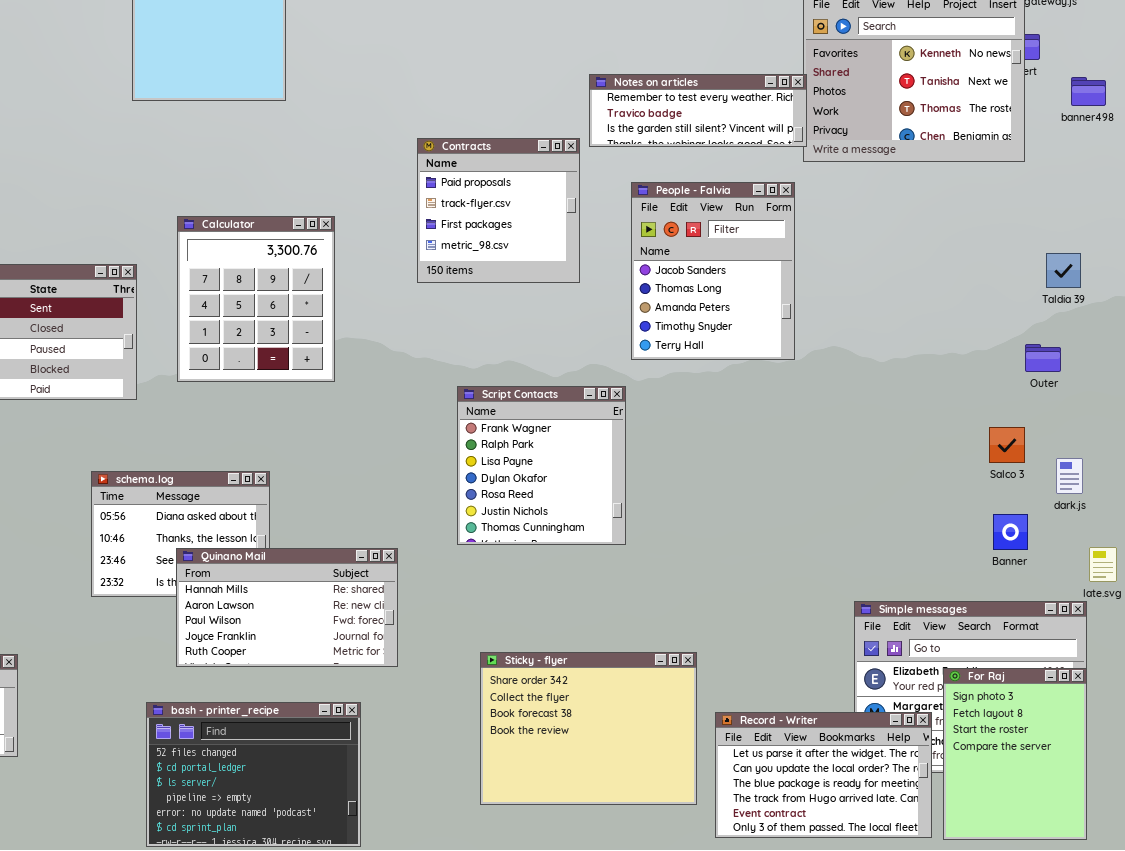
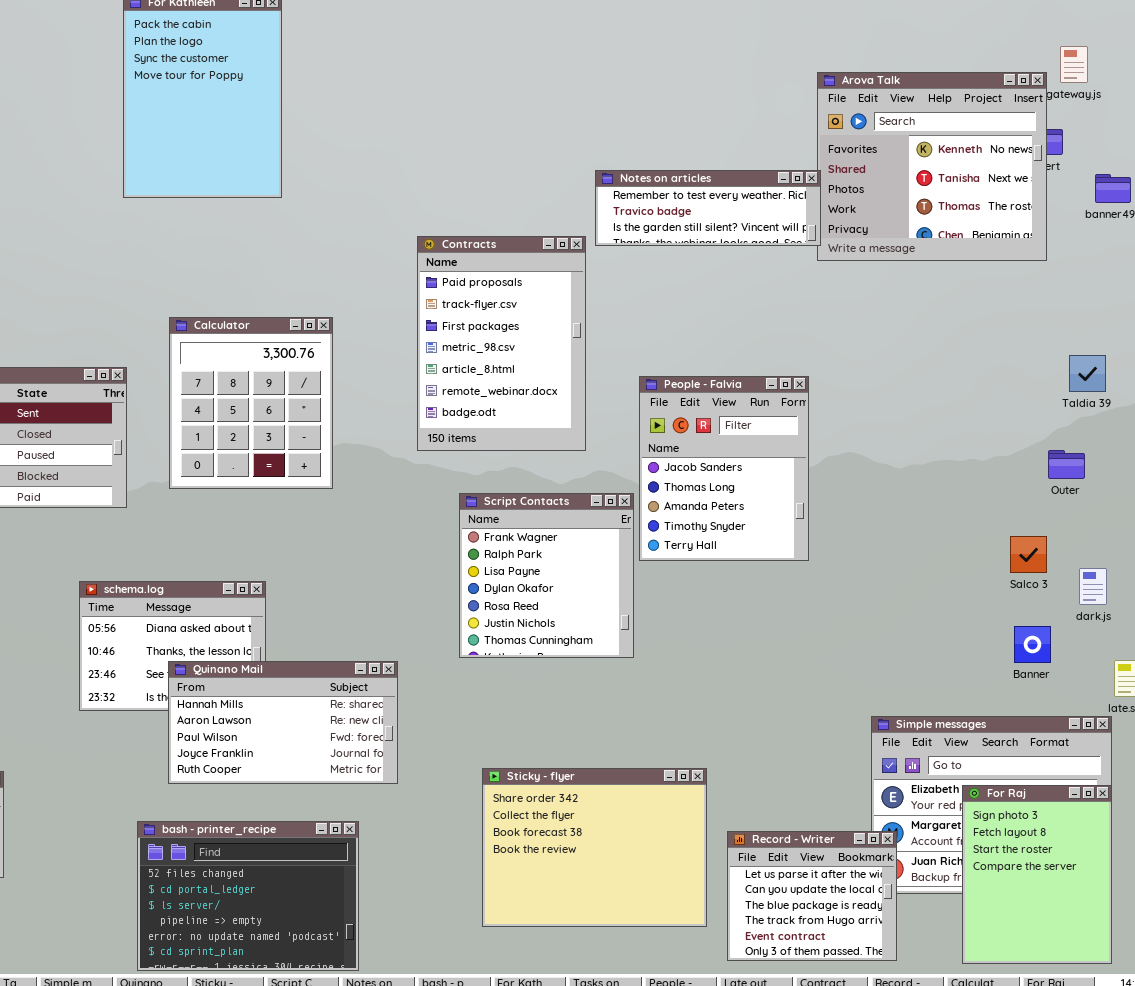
Contracts: [417,138,580,283] -> [417,236,586,451], resized
People - Falvia: [631,182,795,360] -> [639,376,809,561], moved
Record - Writer: [715,712,932,838] -> [727,831,897,961], resized

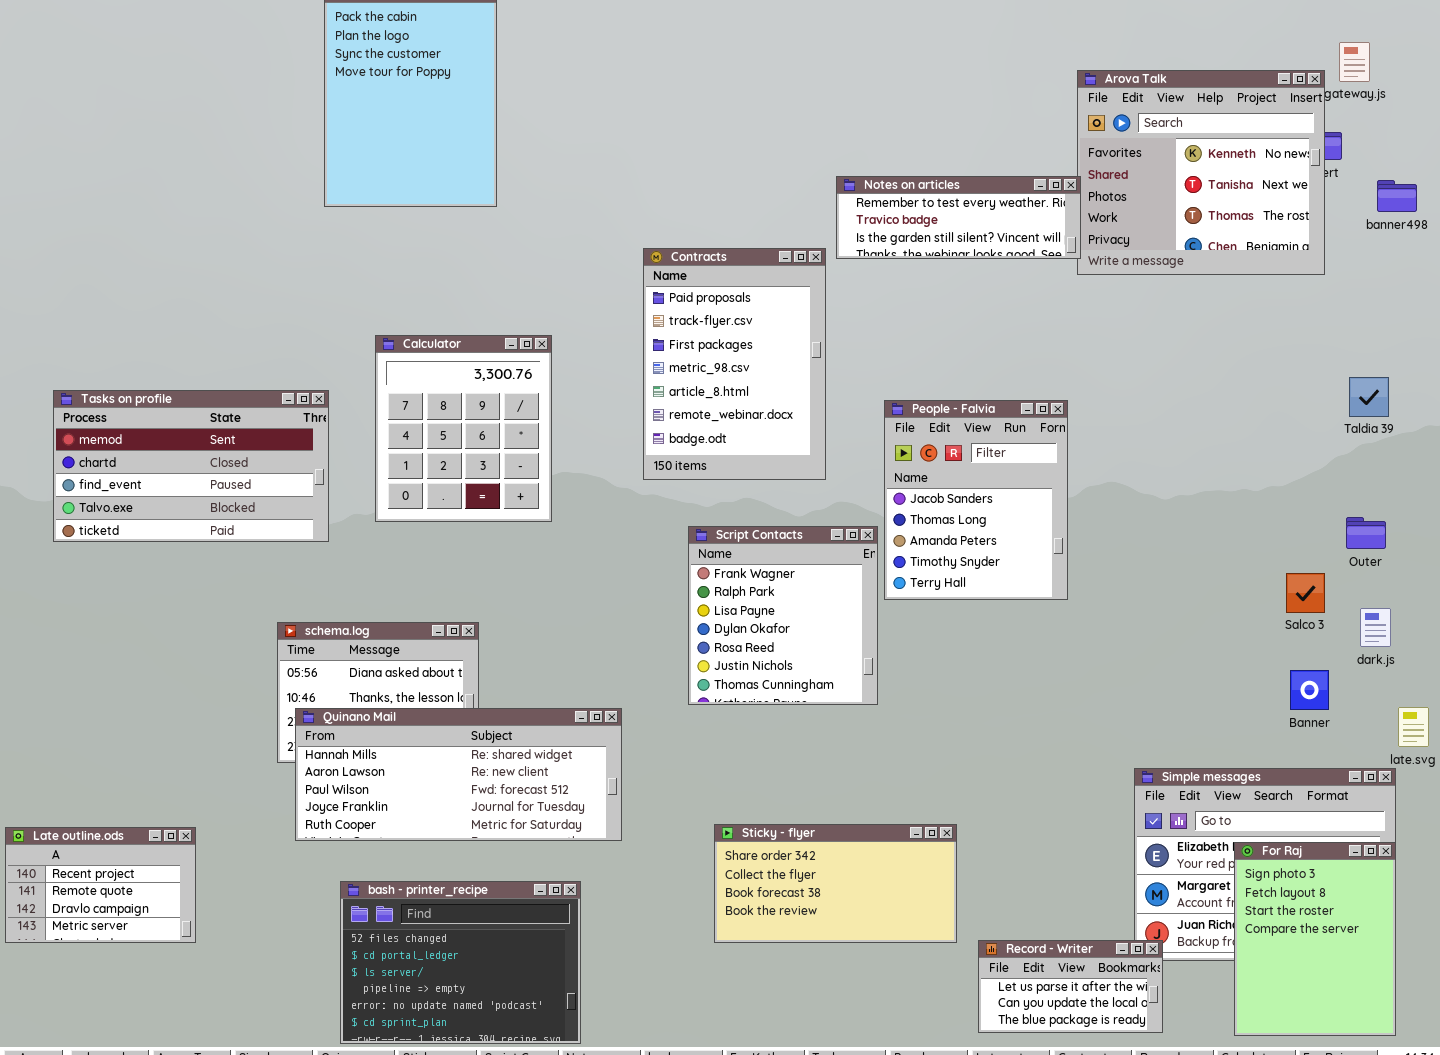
Outer: [1048,450,1085,479] -> [1346,517,1386,549], moved
Quinano Mail: [168,661,398,784] -> [295,708,622,841], resized
Sticky - flyer: [482,768,707,927] -> [714,824,957,943], resized
Record - Writer: [727,831,897,961] -> [978,940,1163,1033], resized

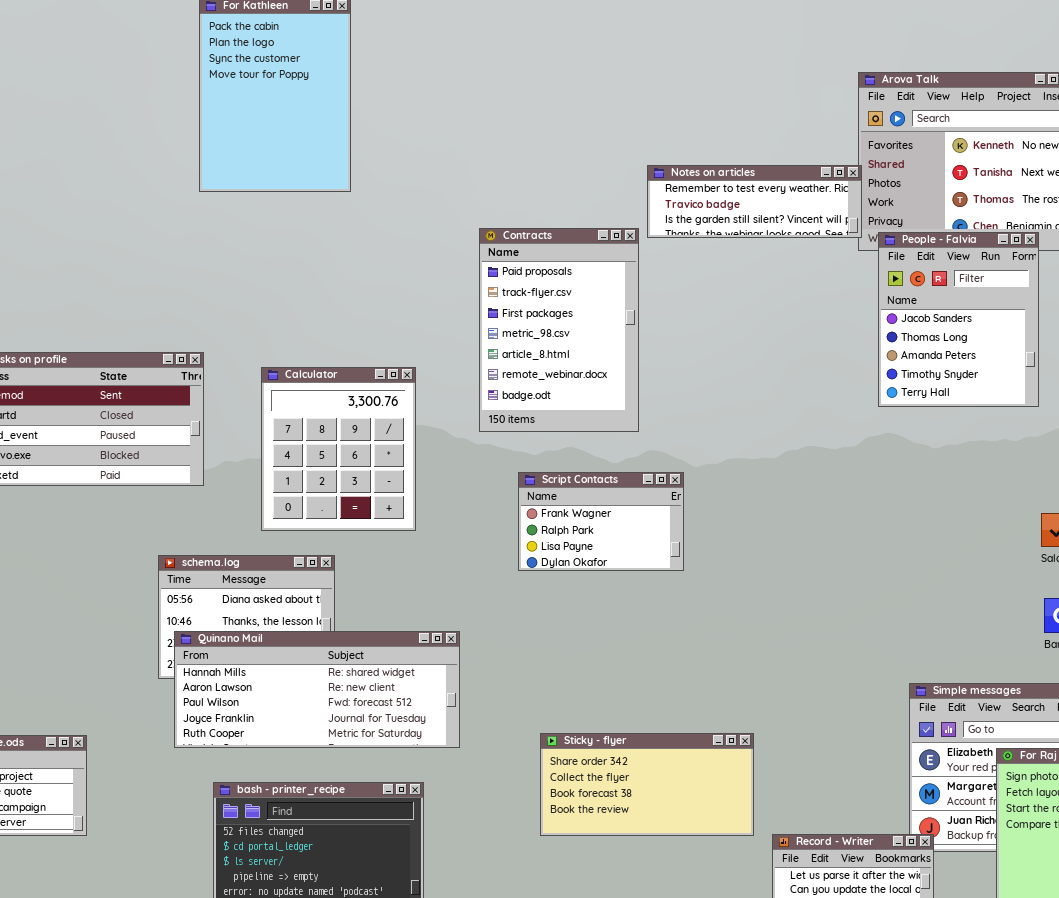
Calculator: [375,335,552,522] -> [261,367,416,531], moved
People - Falvia: [884,400,1068,600] -> [878,232,1039,407], moved
Script Contacts: [688,526,878,705] -> [518,472,684,571], resized

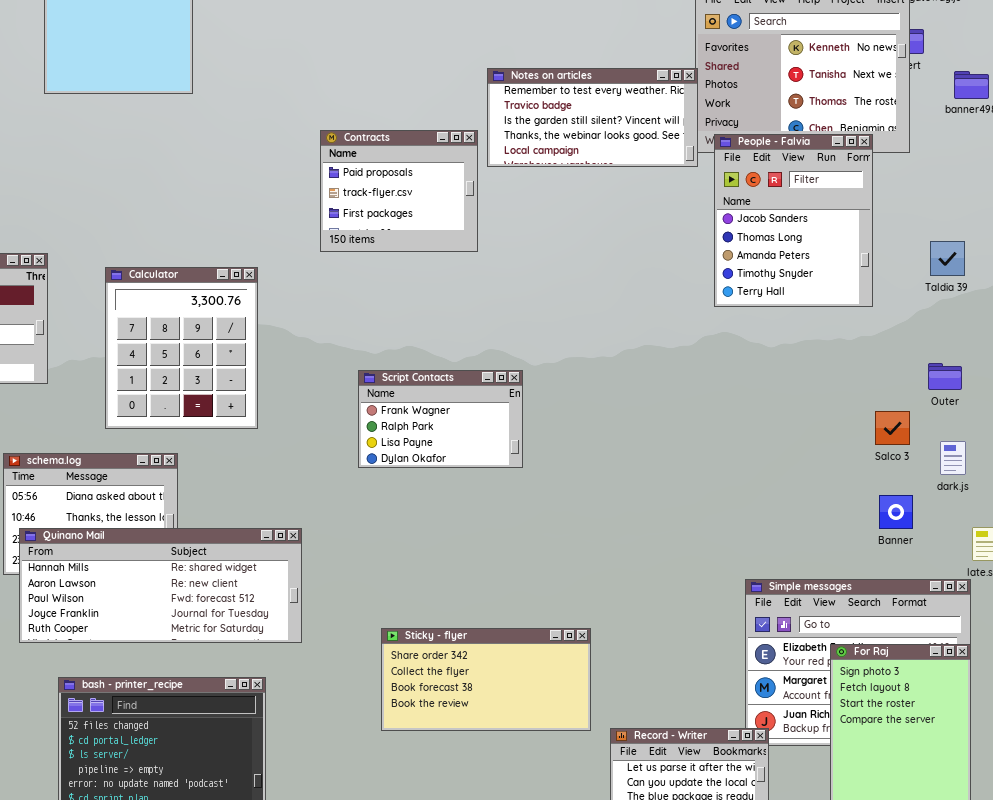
Notes on articles: [647,165,862,238] -> [487,68,698,167], resized
Contracts: [479,228,639,432] -> [320,130,478,252], resized

